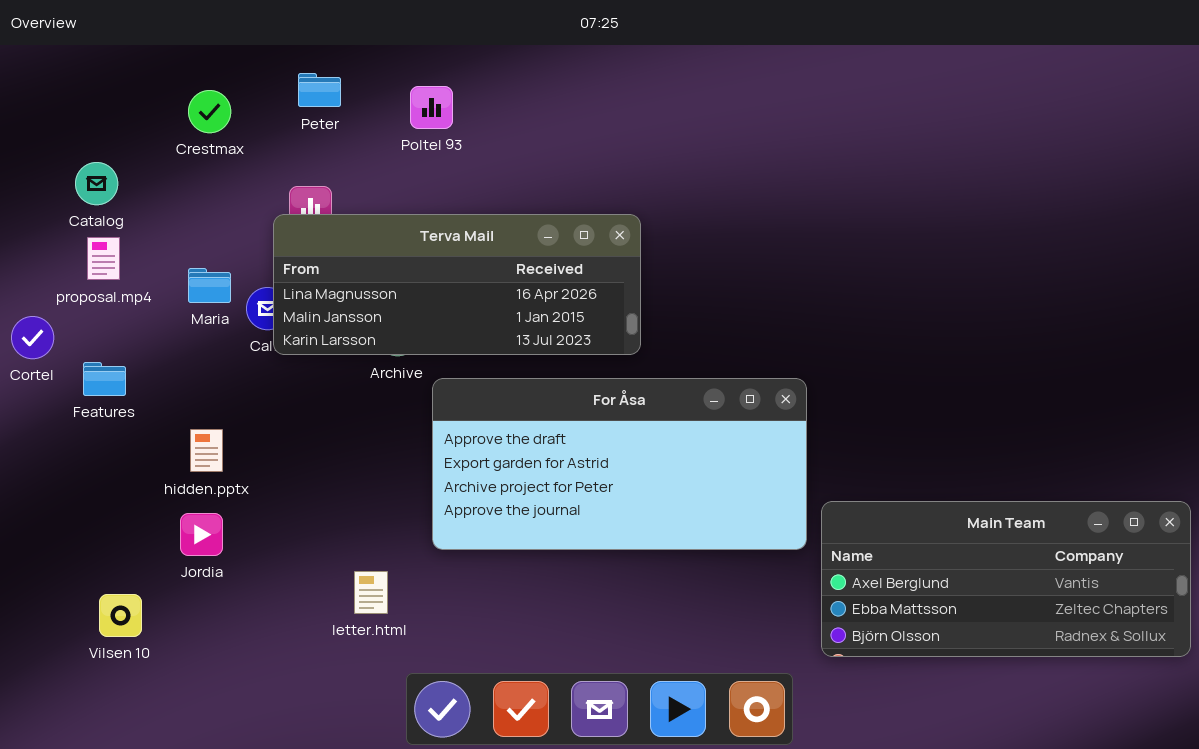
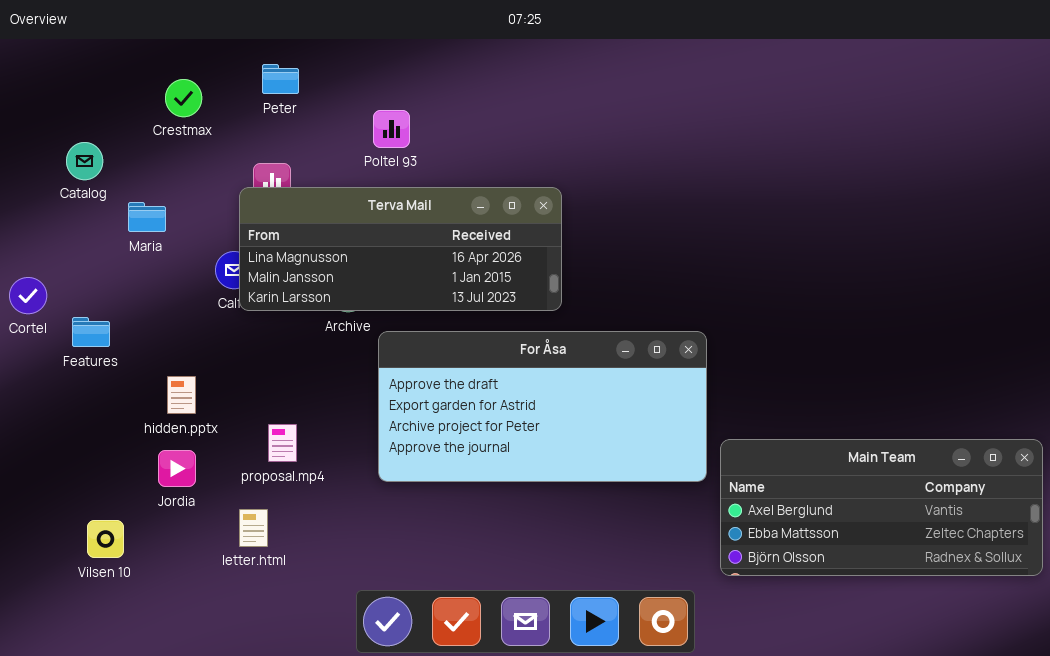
Poltel 93: [410,86,453,129] -> [373,110,410,148], moved
proposal.mp4: [87,237,120,280] -> [268,424,297,462], moved
Maria: [188,268,231,303] -> [128,202,166,232], moved
letter.html: [354,571,388,614] -> [239,509,268,547], moved

